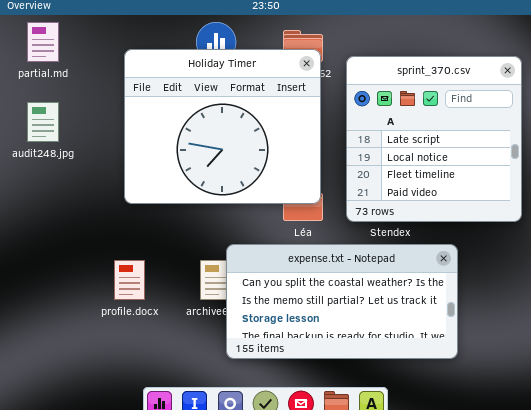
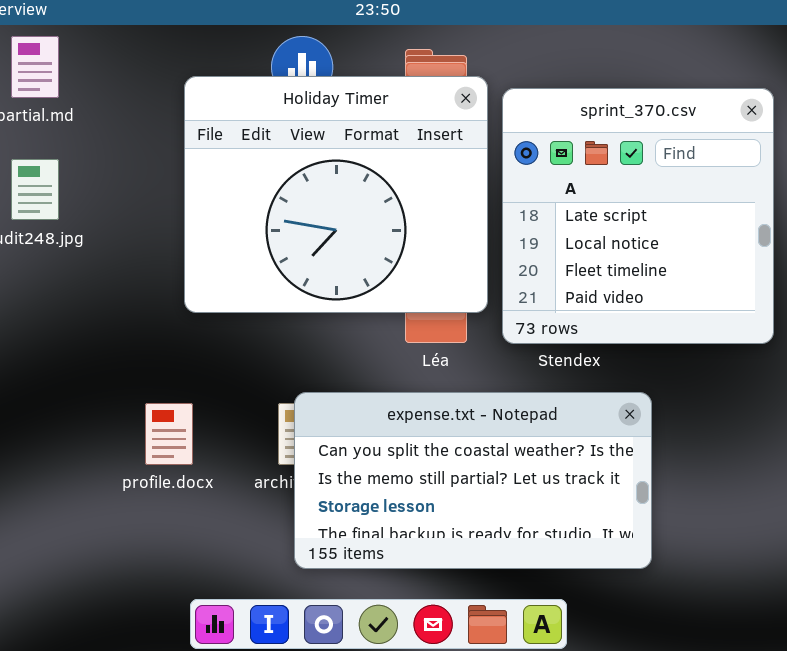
Holiday Timer: [124,49,321,204] -> [184,76,488,313], moved
expense.txt - Notepad: [226,244,458,359] -> [294,392,652,569], moved

